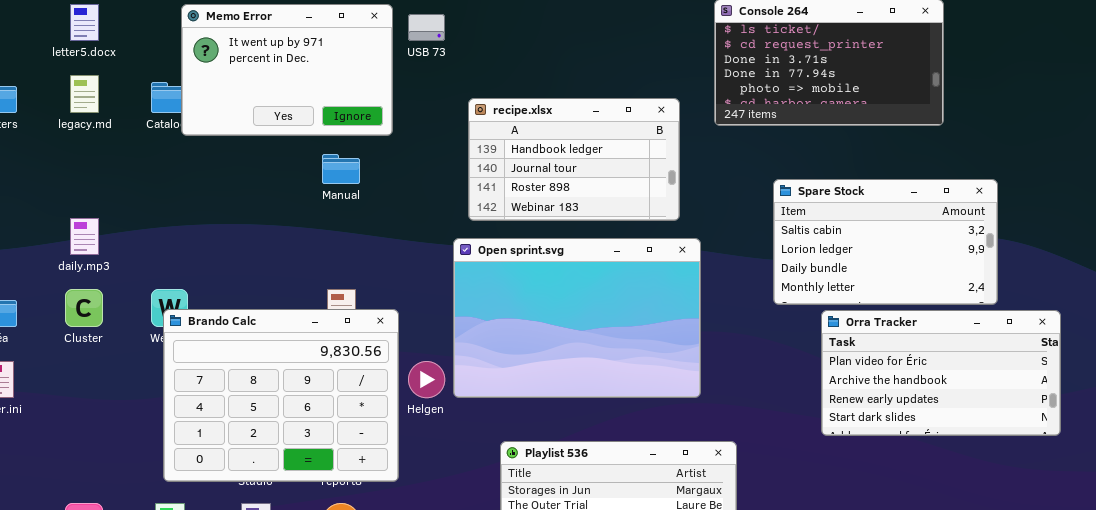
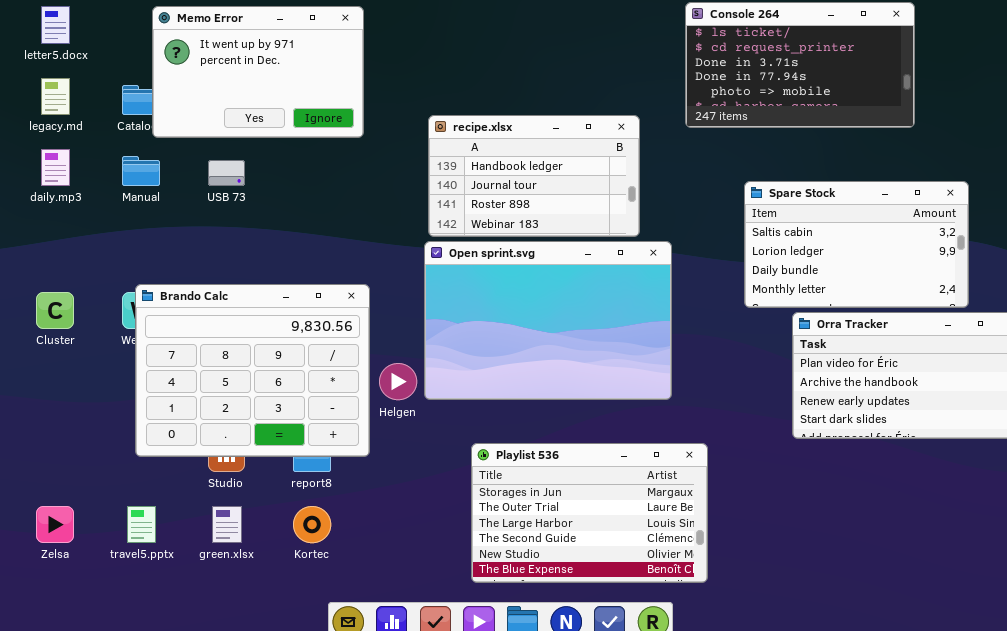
USB 73: [408,14,445,41] -> [208,160,245,186], moved
recipe.xlsx: [468,98,680,221] -> [428,115,640,237], moved
Manual: [322,154,360,184] -> [122,156,160,186], moved
daily.mp3: [70,218,99,255] -> [41,149,70,186], moved
Brando Calc: [163,309,399,482] -> [135,284,370,457], moved

